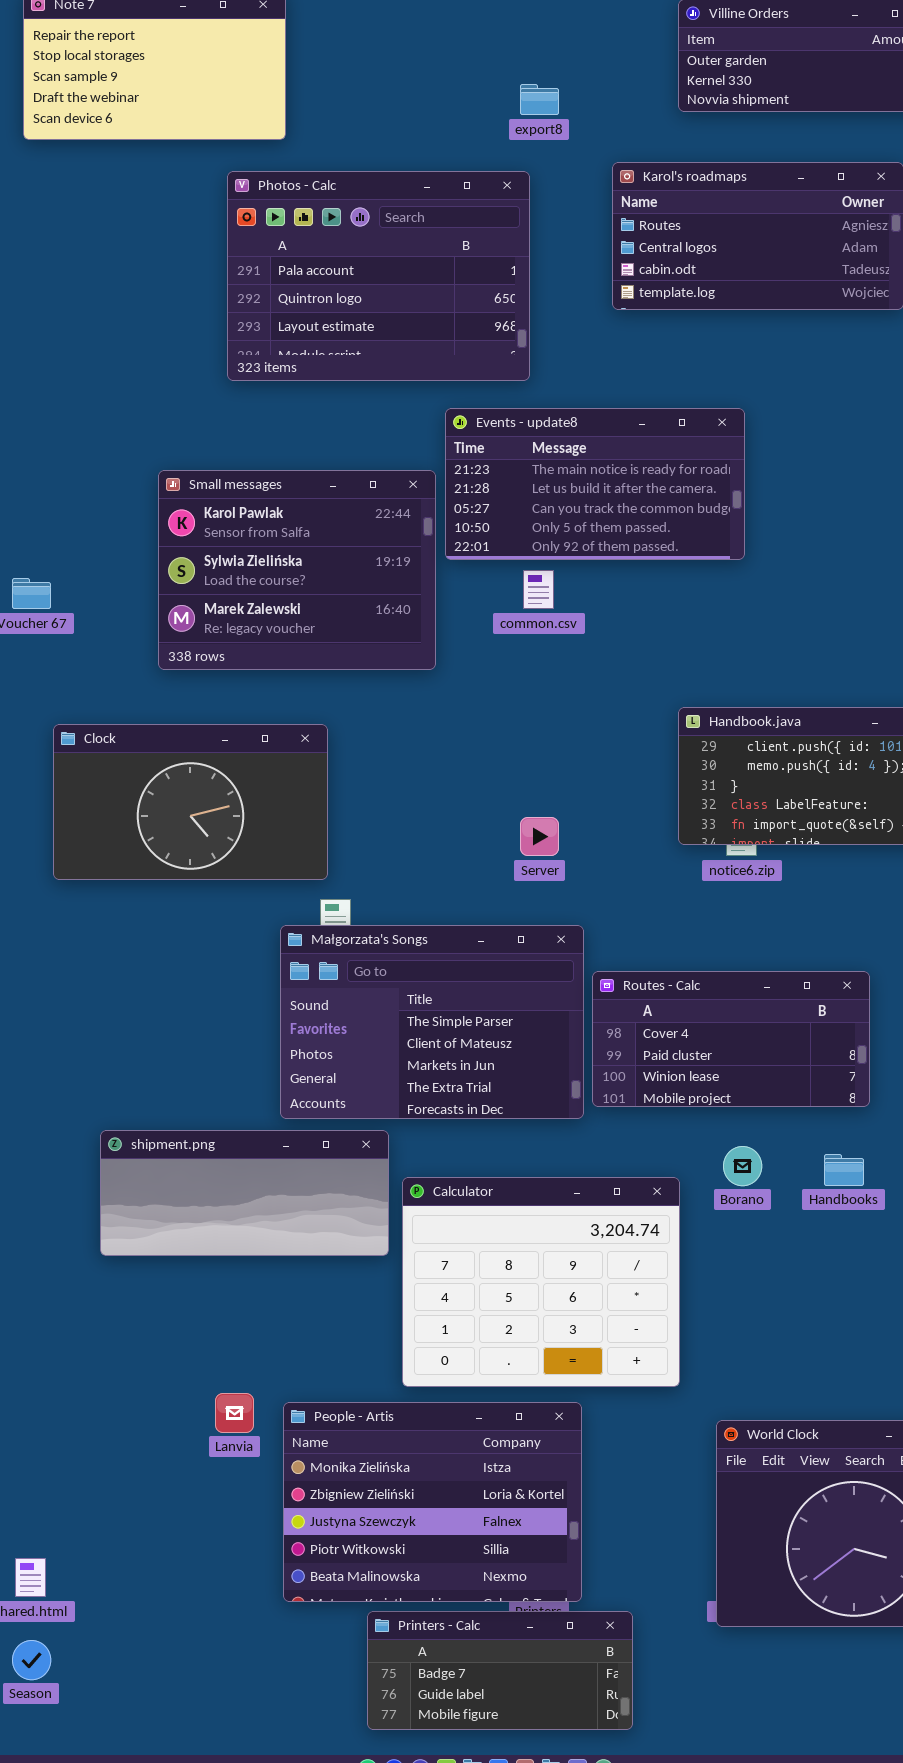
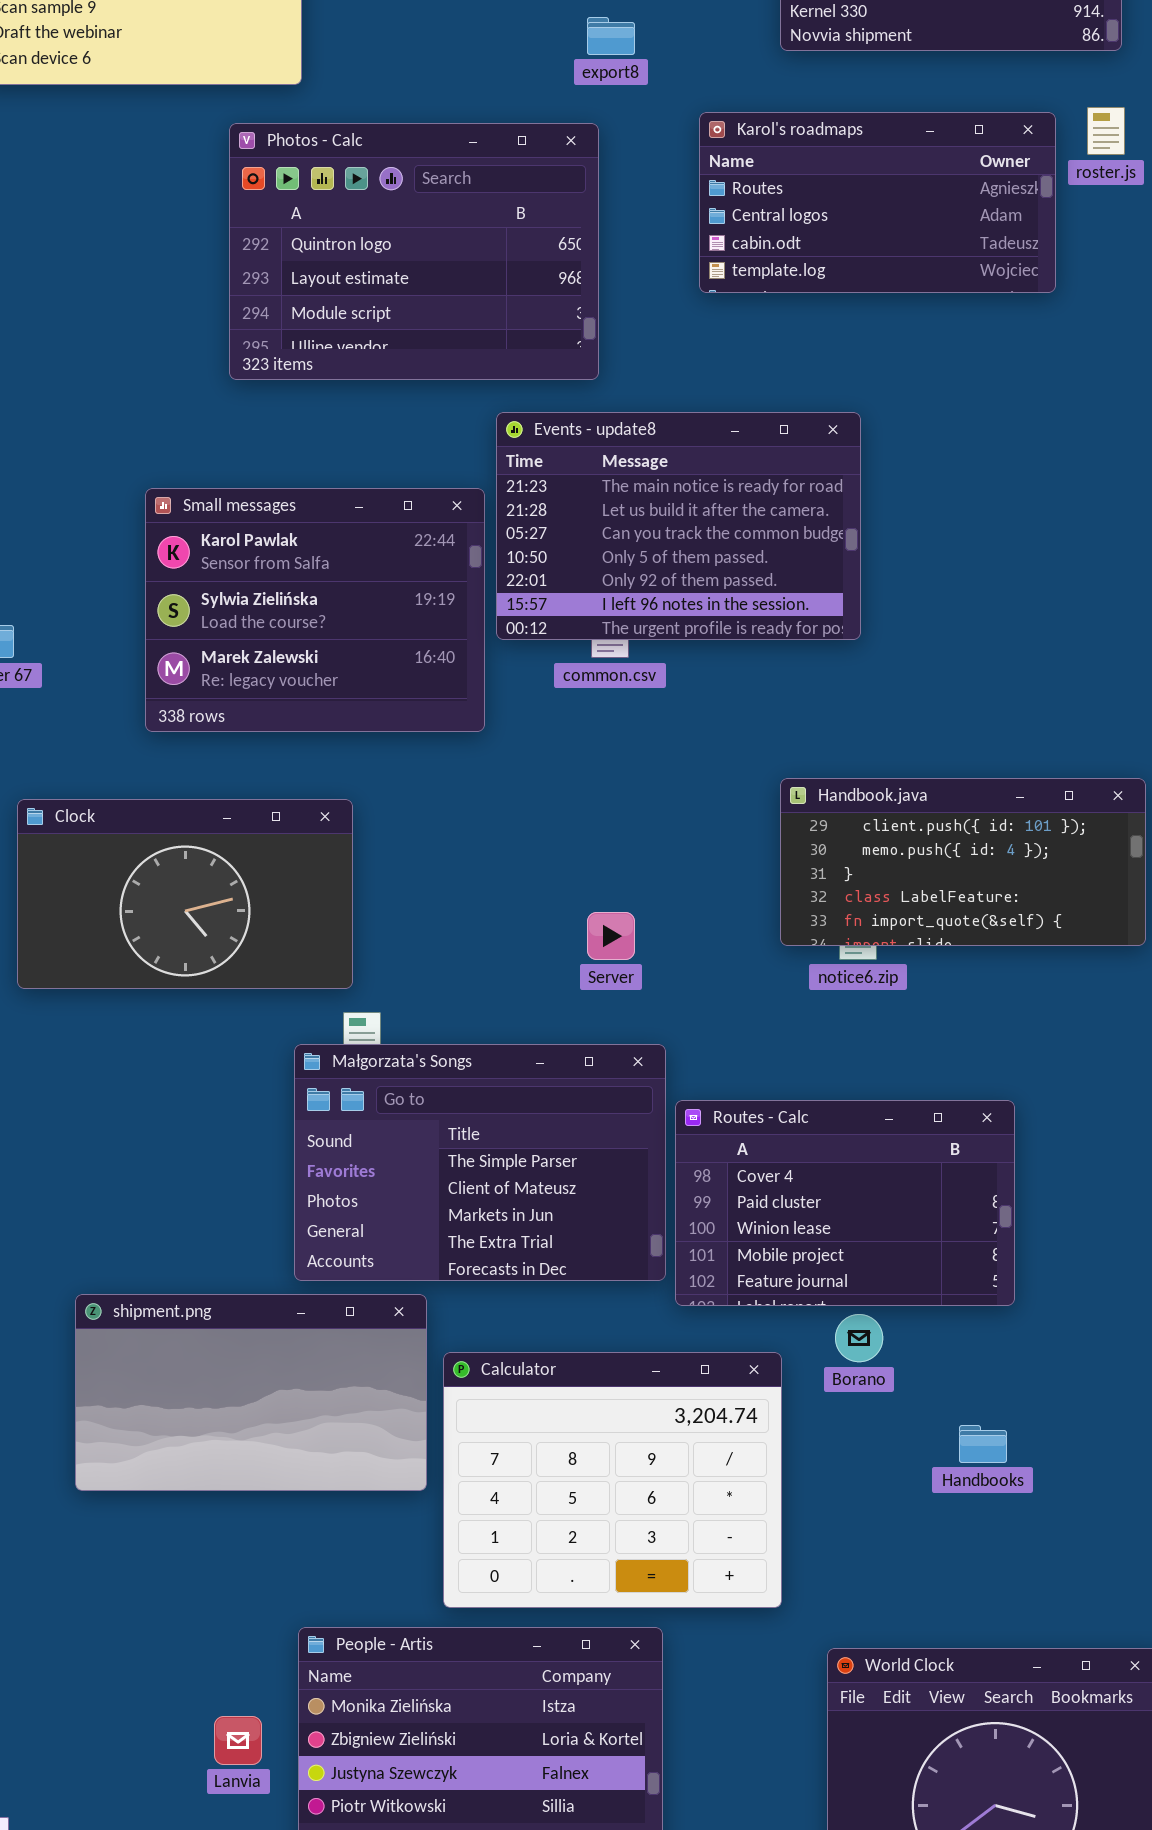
Photos - Calc: [227,171,530,381] -> [229,123,599,380], scrolled down 1 row
Events - update8: [445,408,745,560] -> [496,412,861,640], resized
Routes - Calc: [592,971,870,1107] -> [675,1100,1015,1306], resized
shipment.png: [100,1130,389,1256] -> [75,1294,427,1491], resized
Handbooks: [824,1154,864,1186] -> [959,1425,1007,1463], moved
Lanvia: [215,1393,254,1433] -> [214,1716,262,1765], moved

